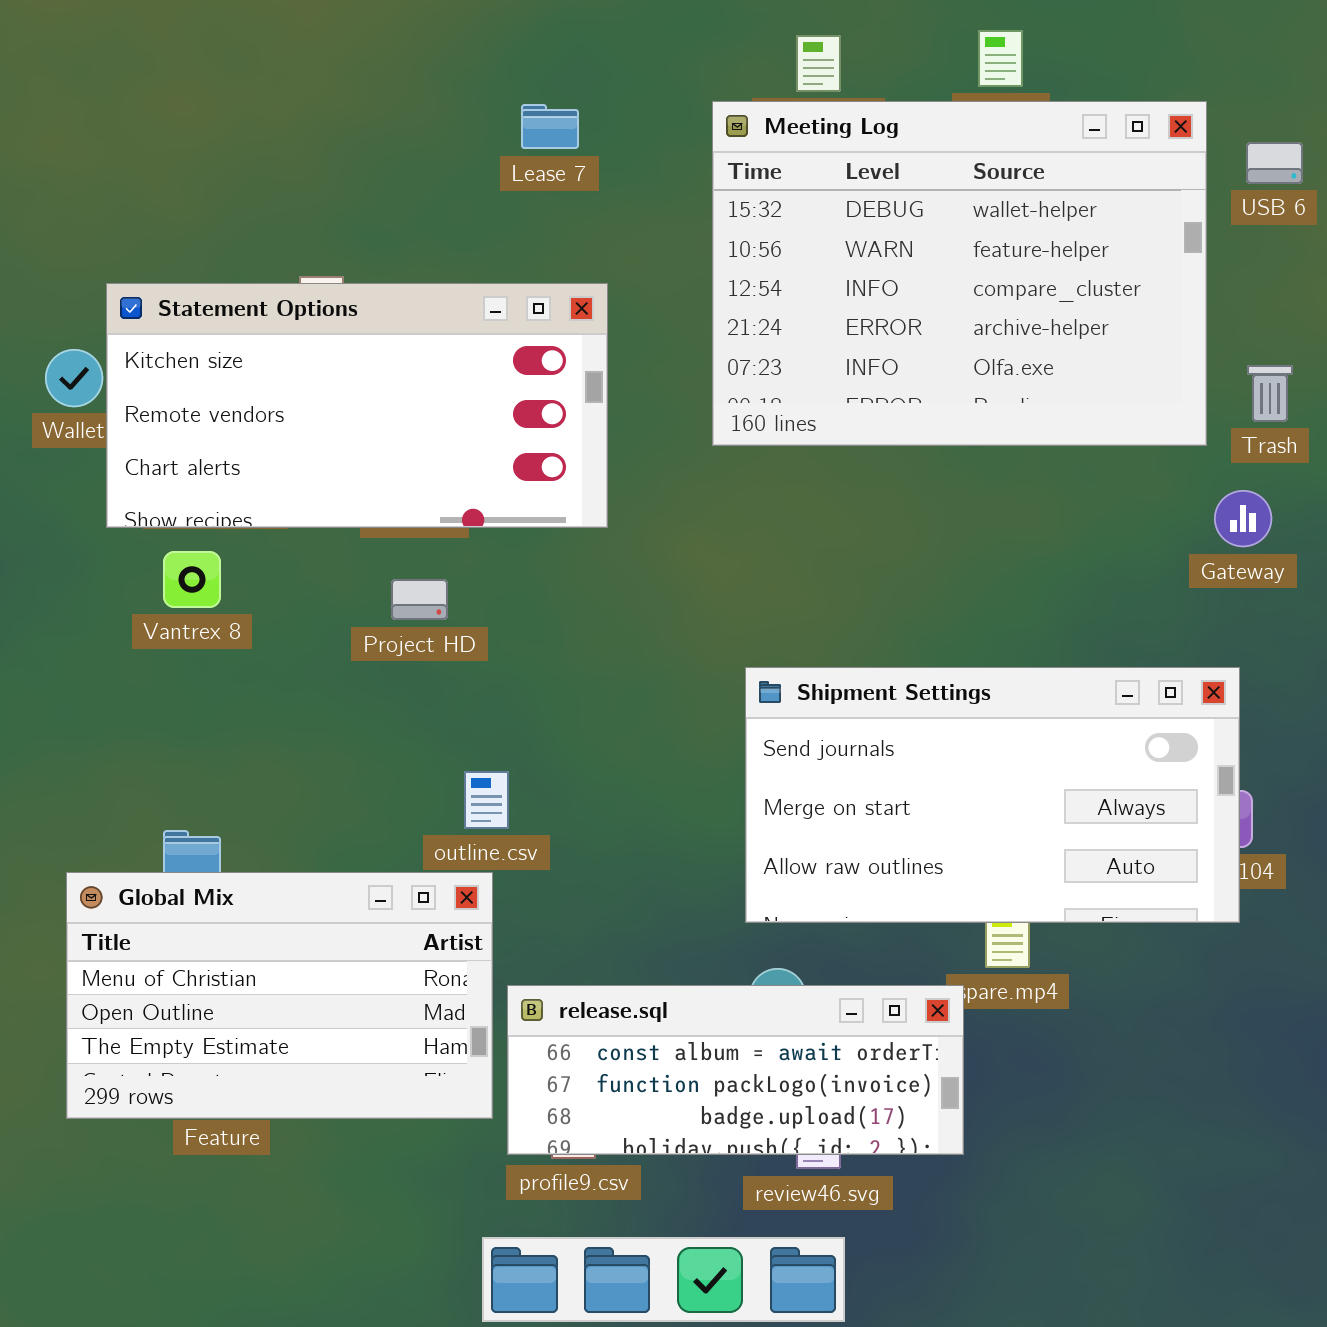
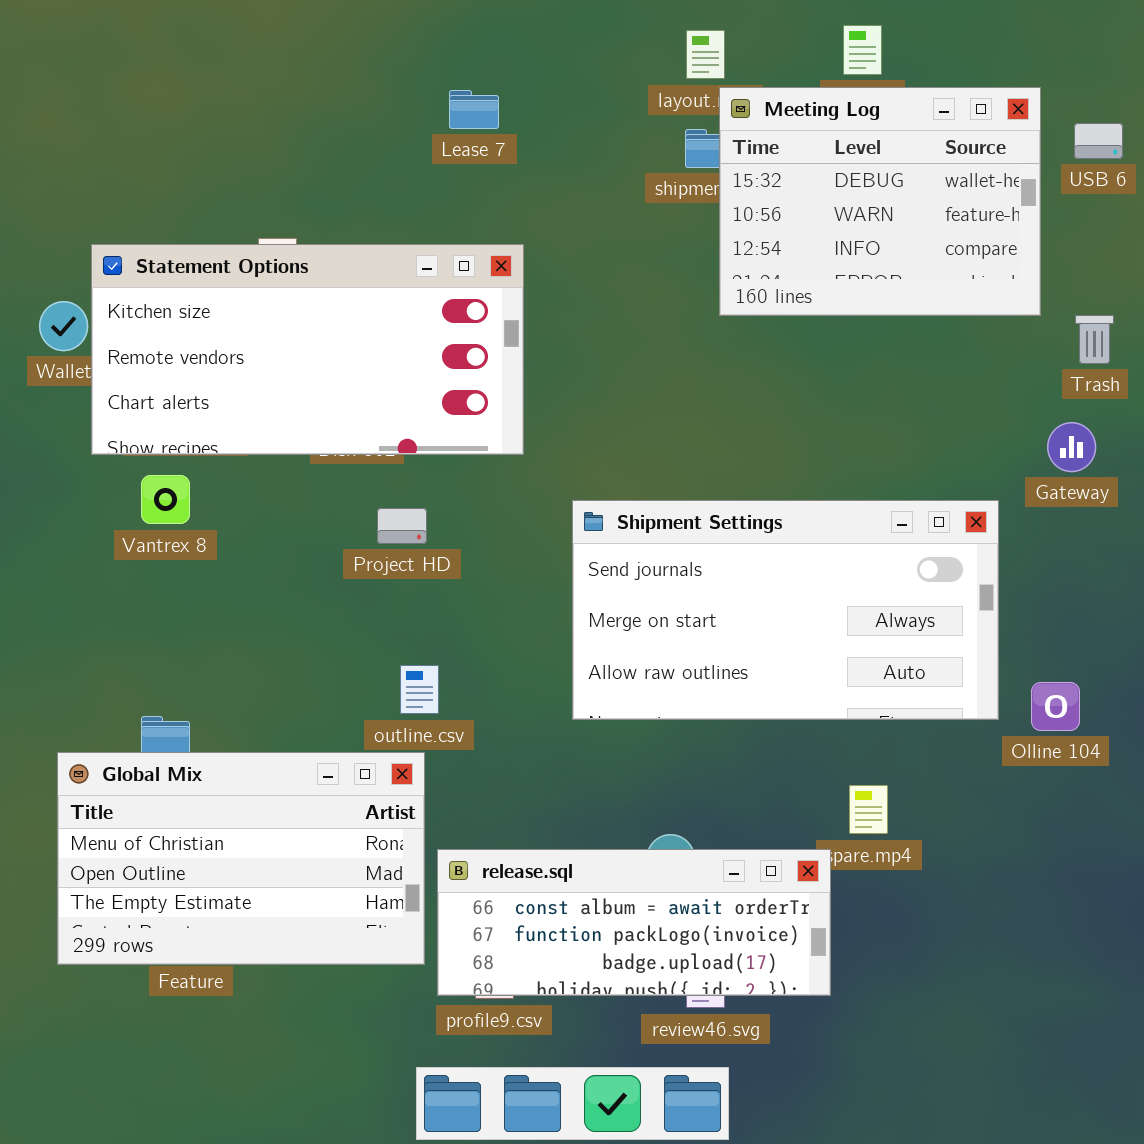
Meeting Log: [712,101,1207,446] -> [719,87,1041,316], resized
Project HD: [391,579,448,620] -> [377,508,427,544], moved
Shipment Settings: [745,667,1240,923] -> [572,500,999,720], moved

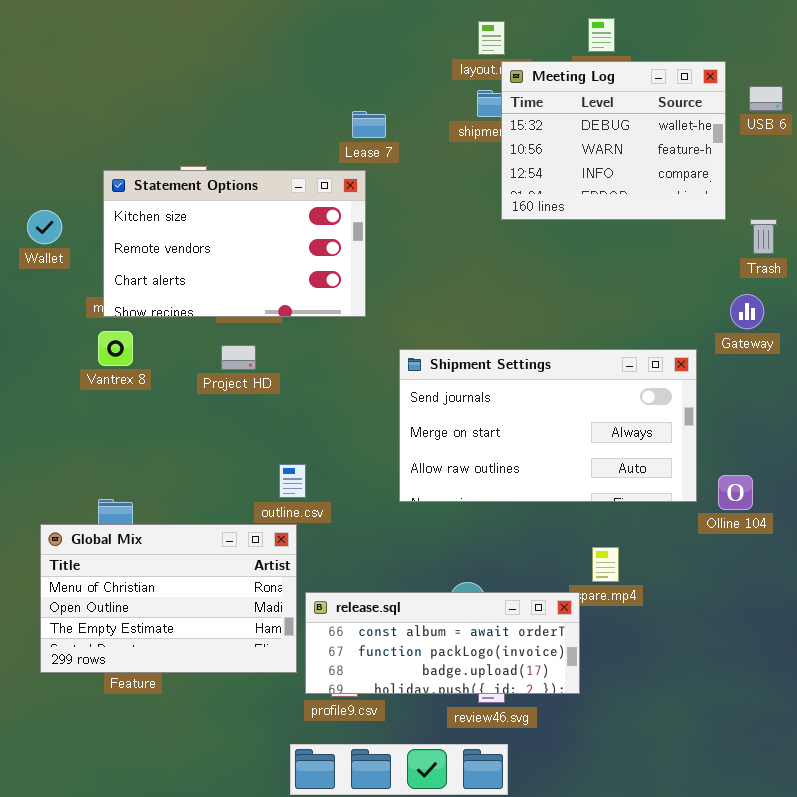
Lease 7: [449,90,499,129] -> [352,111,386,138], moved
Statement Options: [91,244,524,455] -> [103,170,366,317], resized
Project HD: [377,508,427,544] -> [221,345,256,370], moved

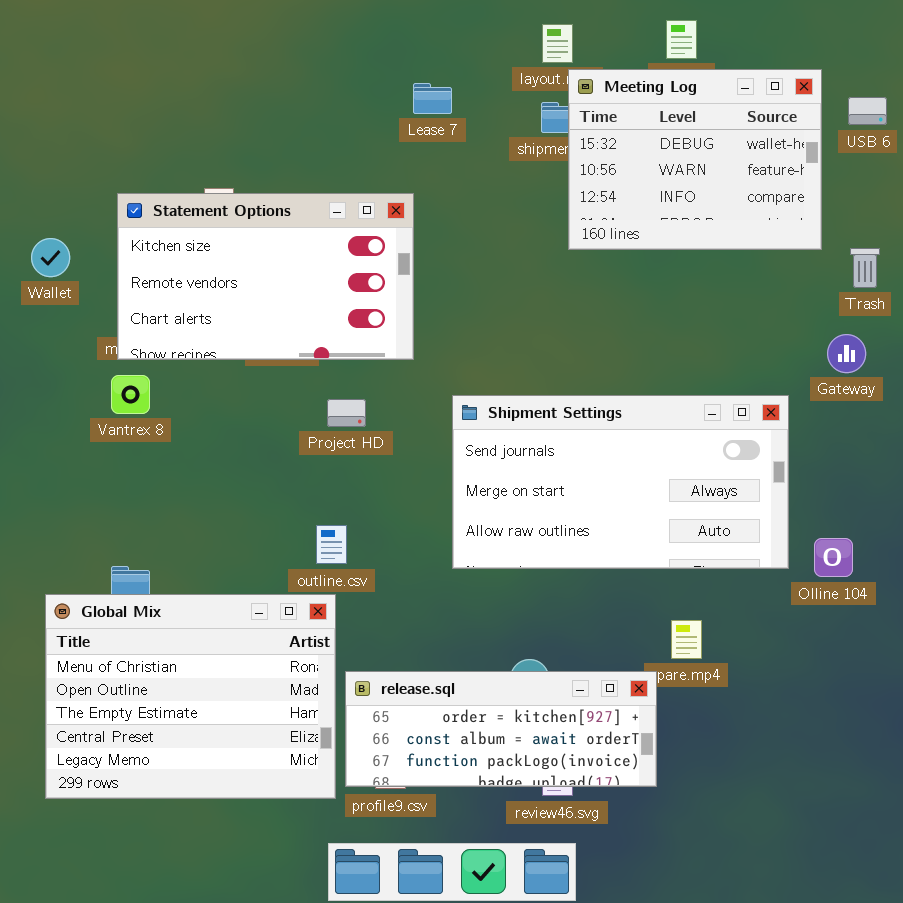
Lease 7: [352,111,386,138] -> [413,83,452,114], moved
Project HD: [221,345,256,370] -> [327,399,366,427], moved
Global Mix: [40,524,297,673] -> [45,594,336,799], resized
release.sql: [305,592,580,694] -> [345,671,657,787], scrolled up 1 row

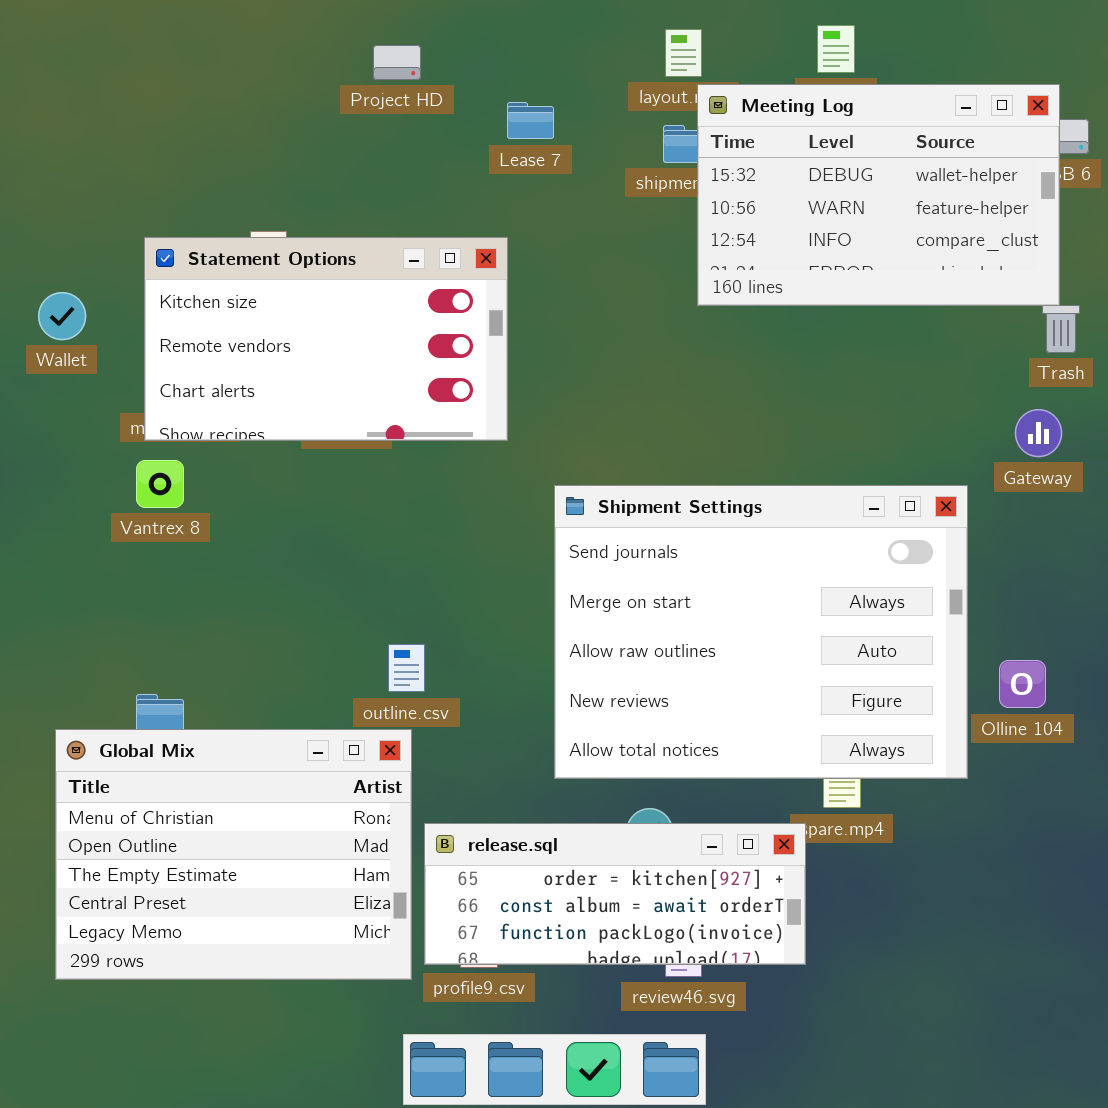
Meeting Log: [568,69,822,250] -> [697,84,1060,306], resized
Shipment Settings: [452,395,789,569] -> [554,485,968,779], resized
Project HD: [327,399,366,427] -> [373,45,421,80], moved

